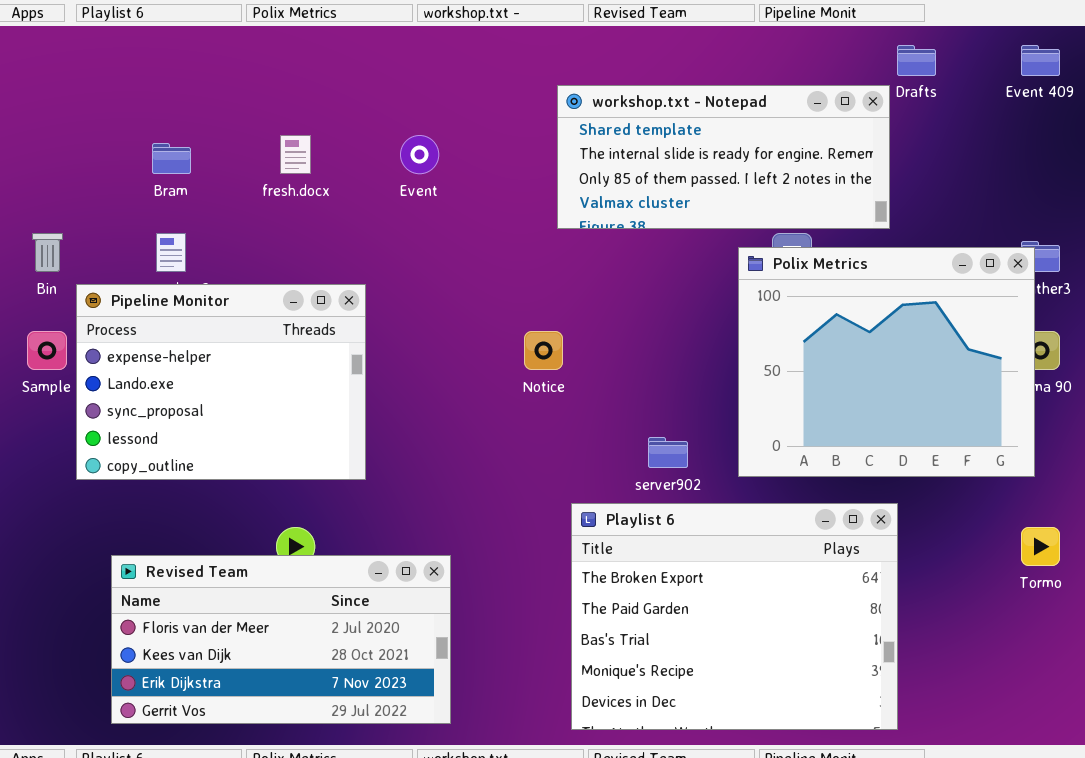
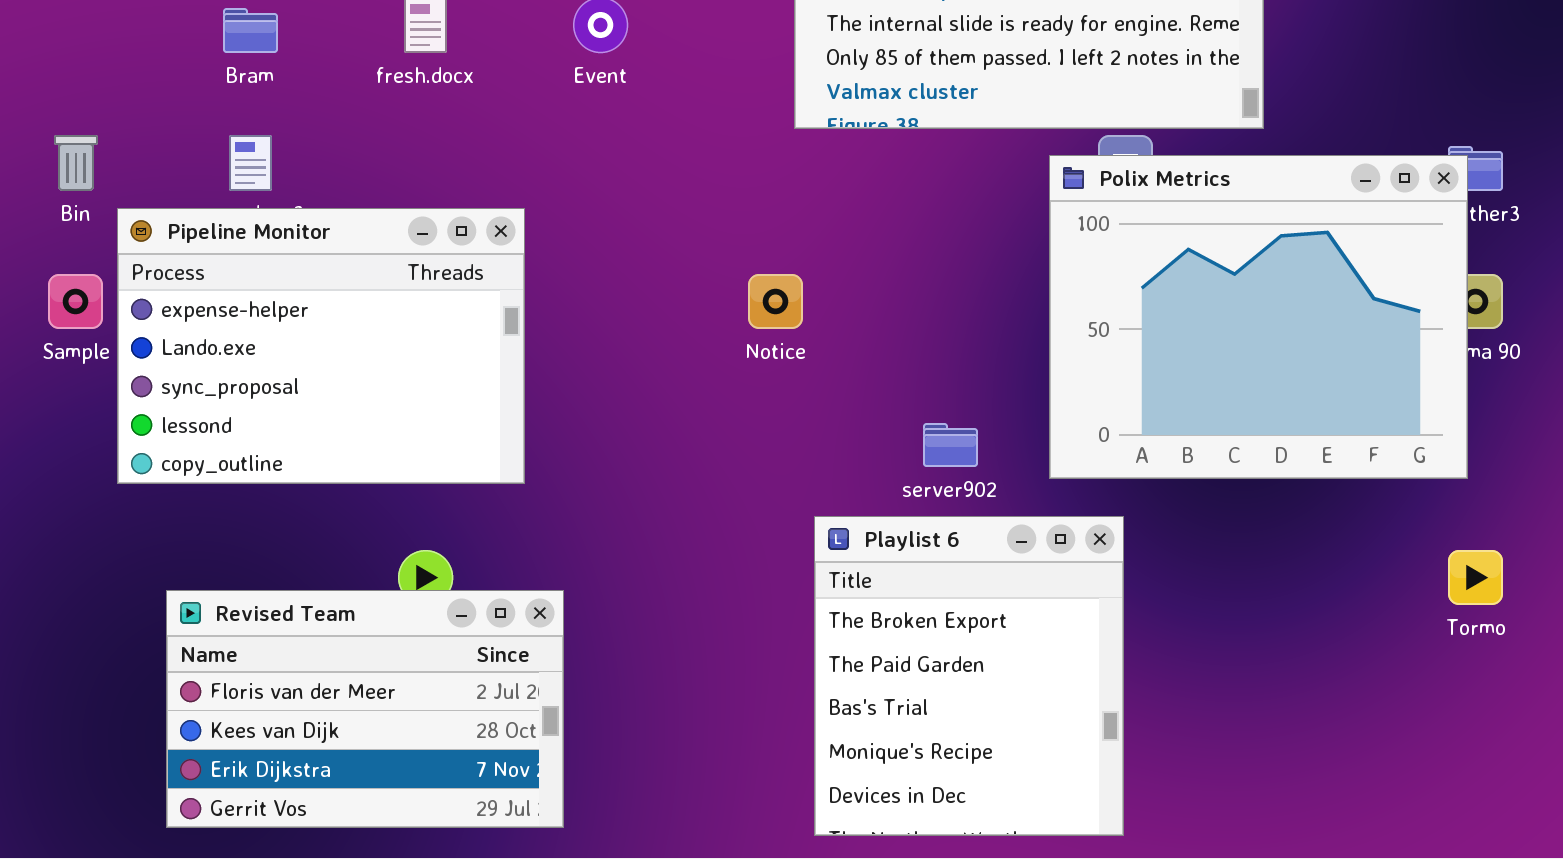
Playlist 6: [571,503,898,730] -> [814,516,1124,836], resized
Revised Team: [111,555,451,724] -> [166,590,564,828], resized

